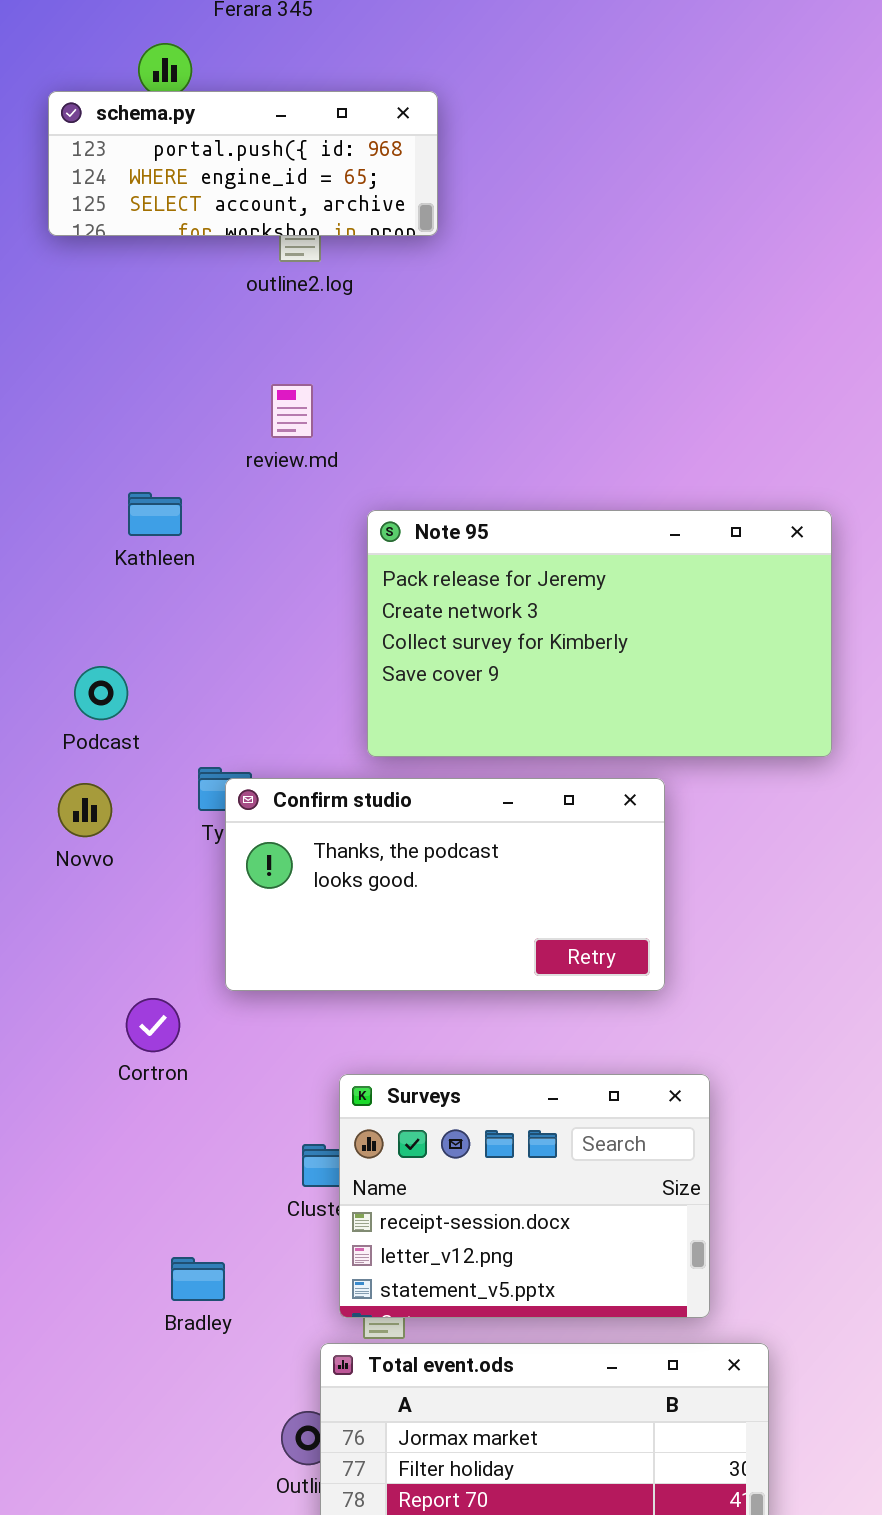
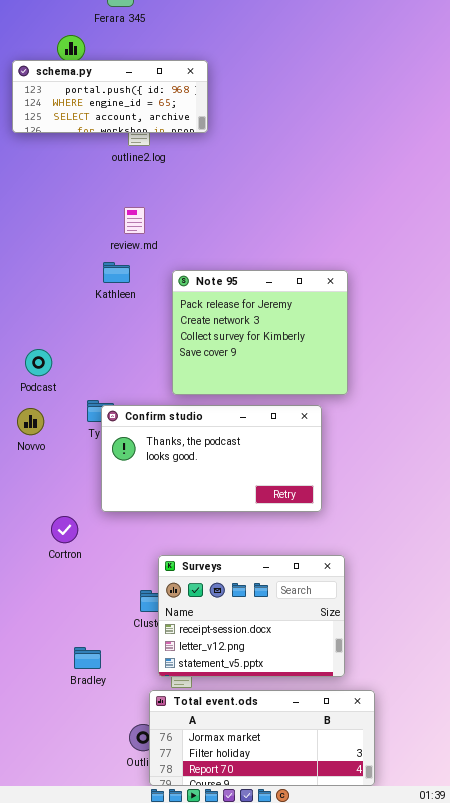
Kathleen: [128,492,182,536] -> [103,262,130,283], moved
Note 95: [367,510,832,757] -> [172,270,348,395], resized

